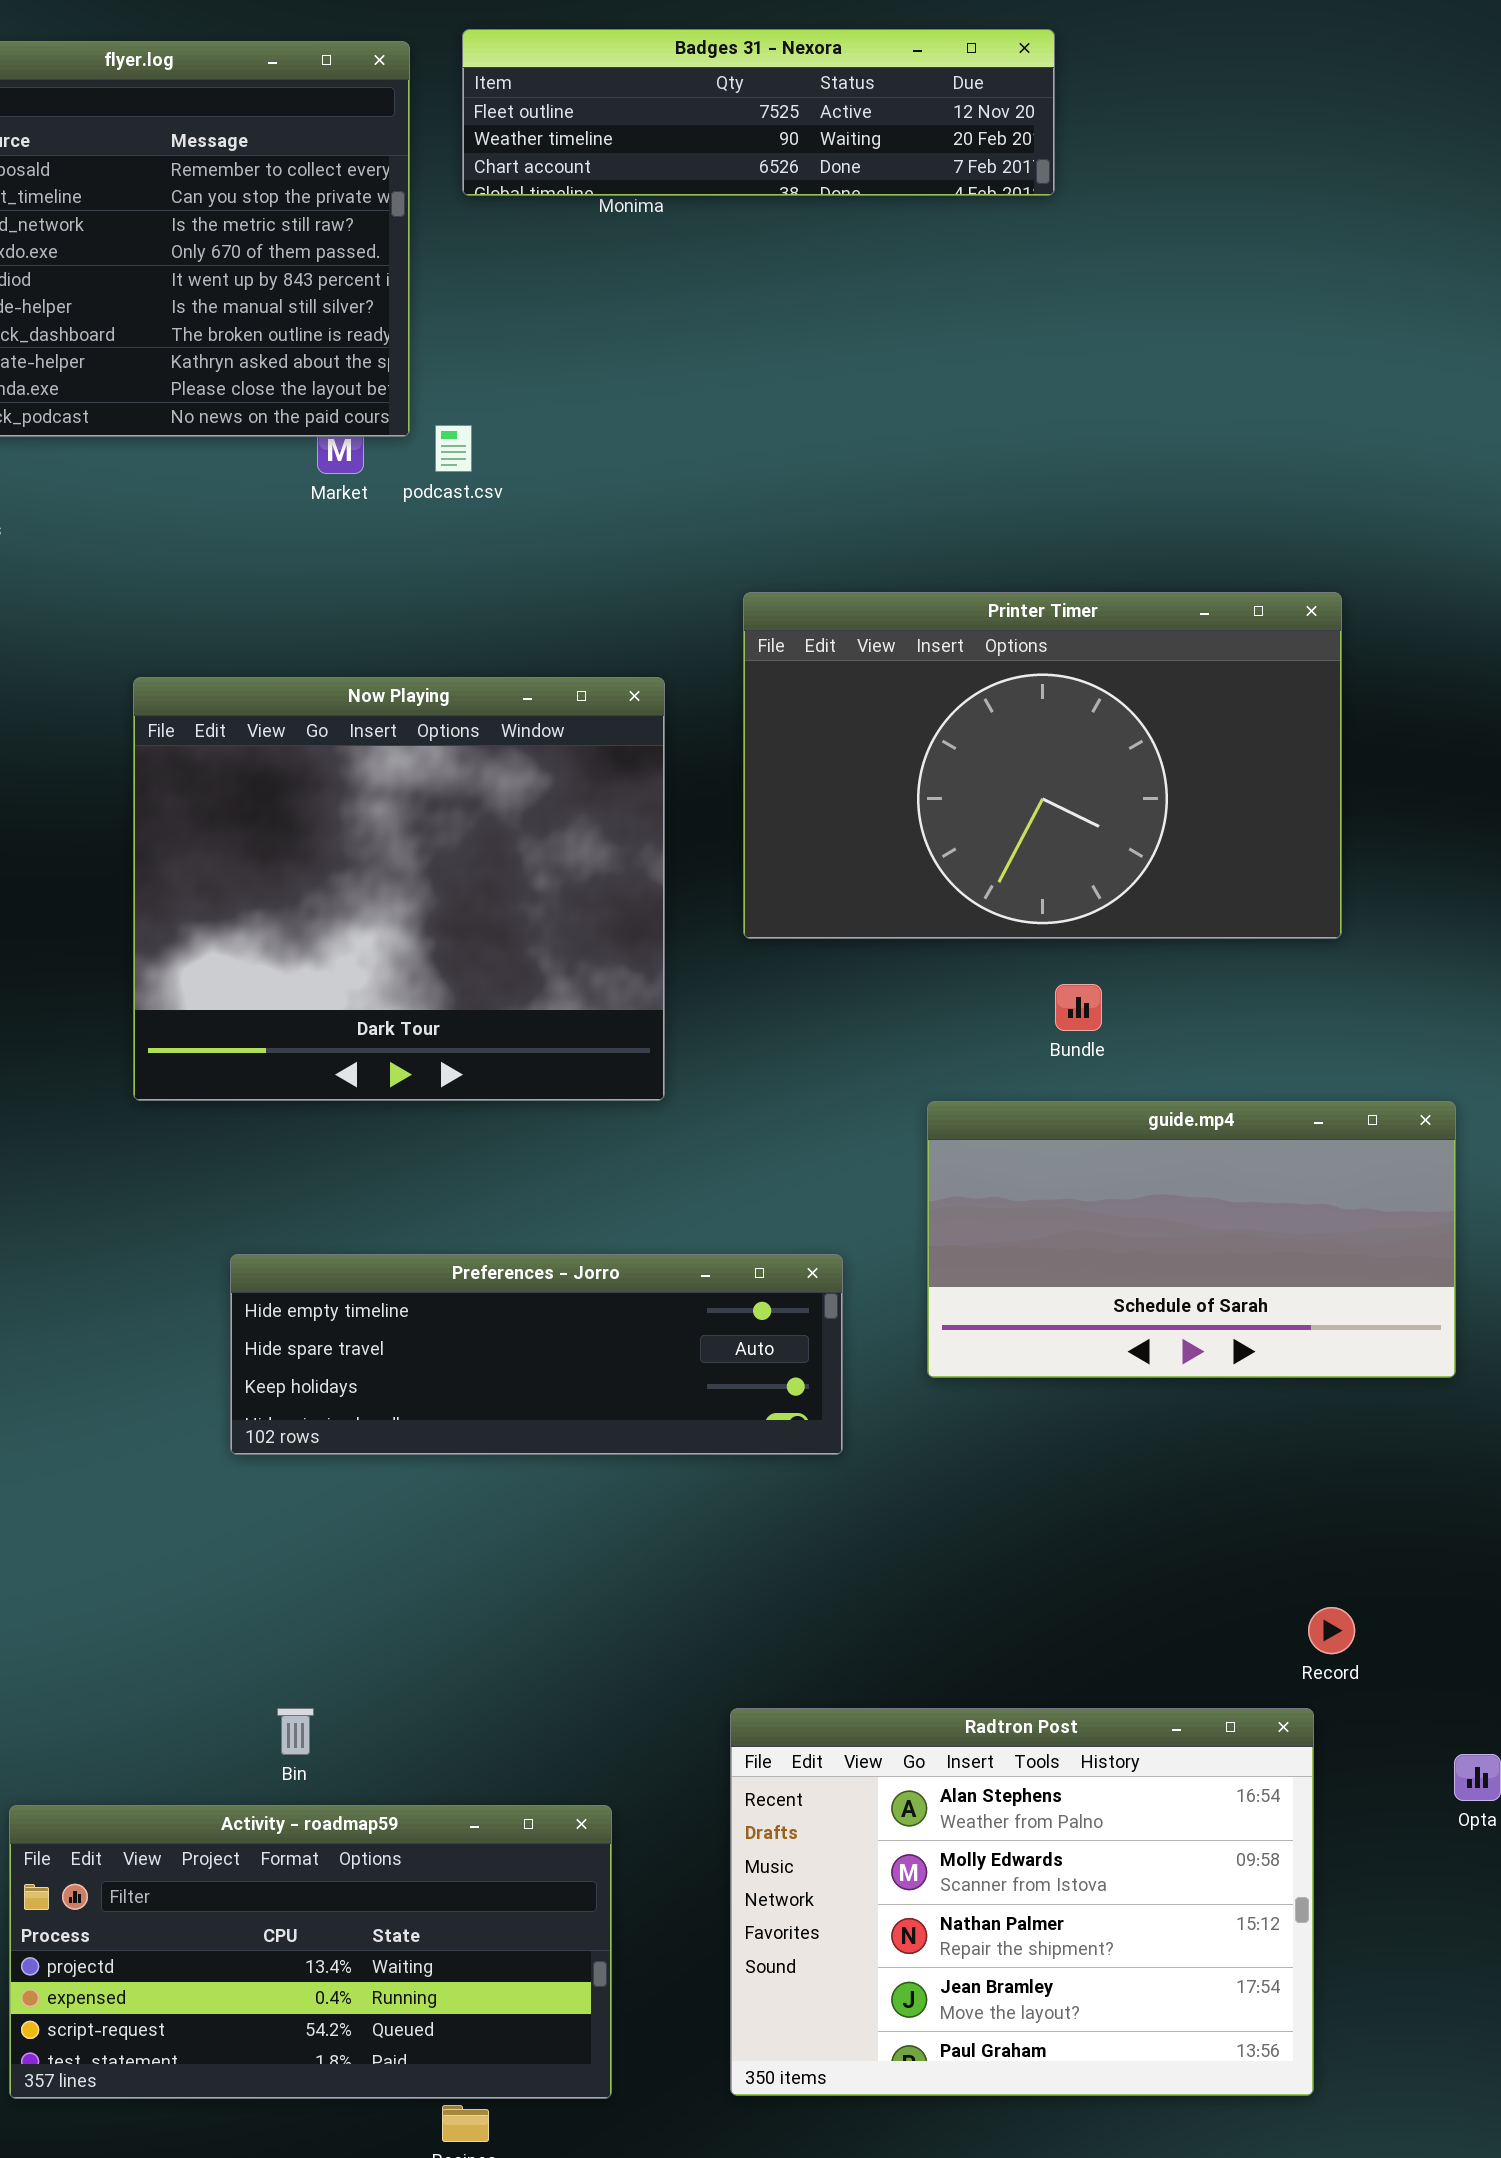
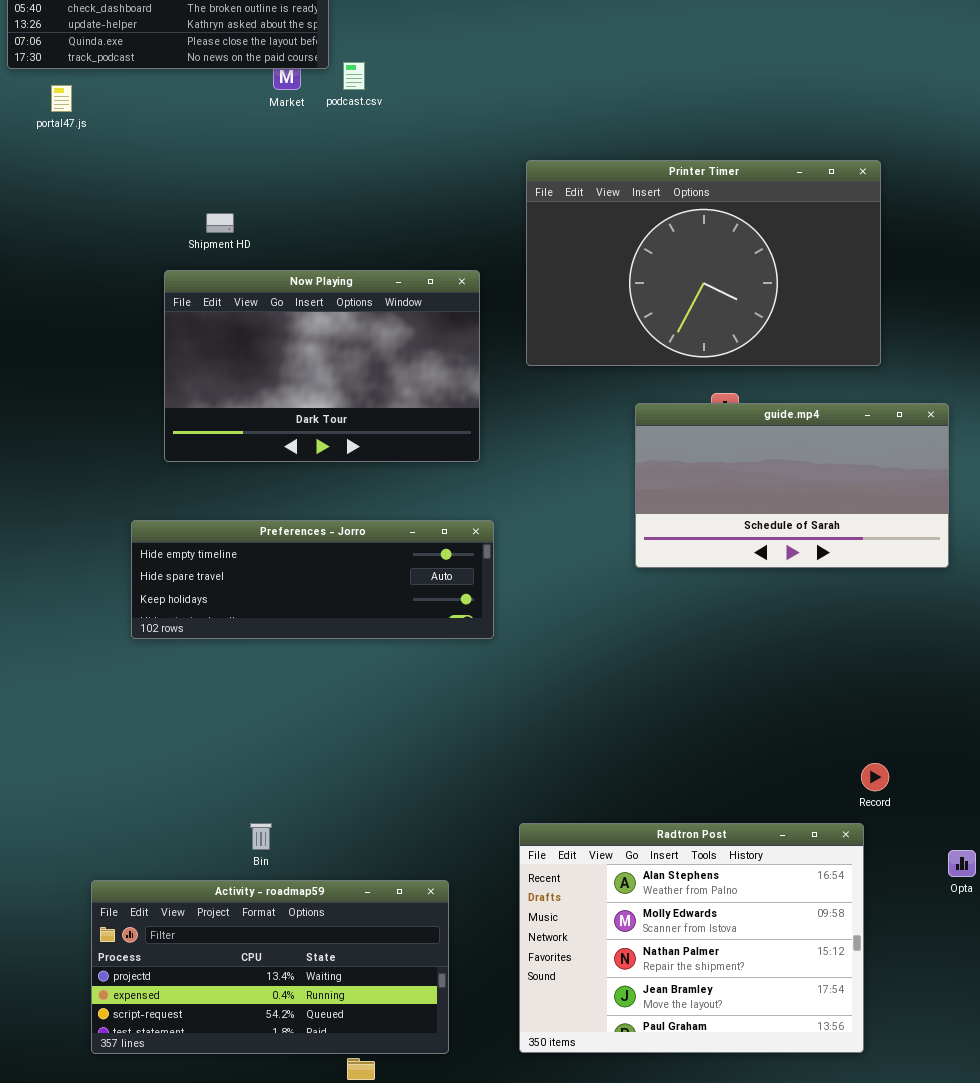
Now Playing: [133,677,665,1101] -> [164,270,480,462], resized
guide.mp4: [927,1101,1456,1378] -> [635,403,949,568], moved
Preferences - Jorro: [230,1254,843,1455] -> [131,520,494,639], moved

